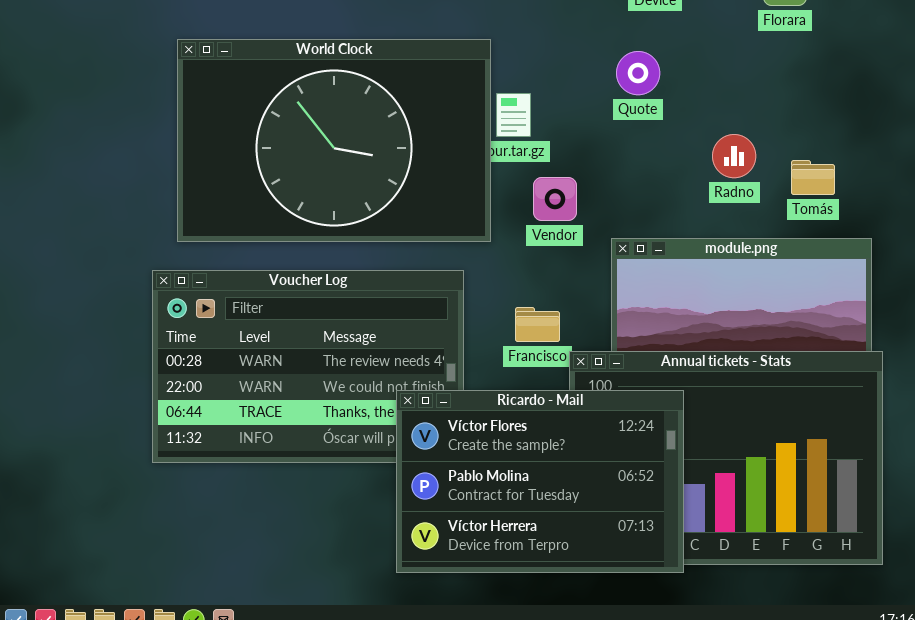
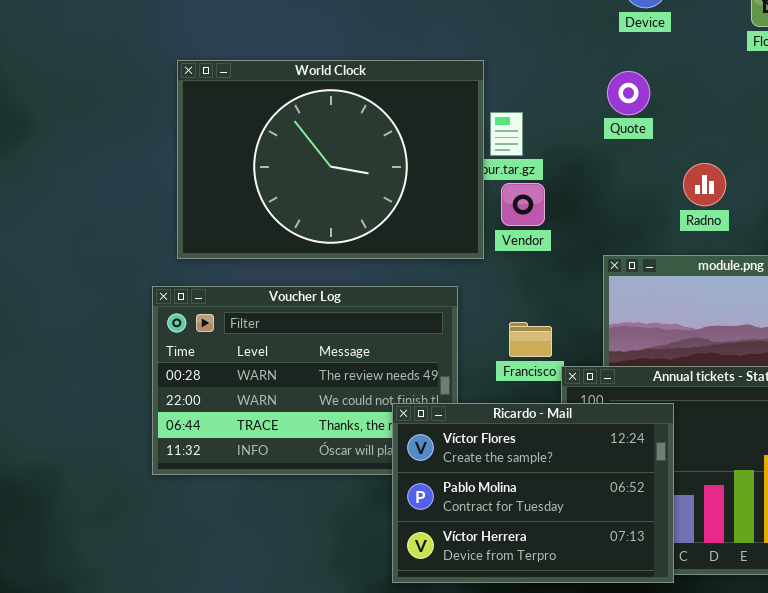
Radno: [712,134,756,178] -> [683,163,726,206], moved
Vendor: [533,177,577,221] -> [501,183,545,226], moved

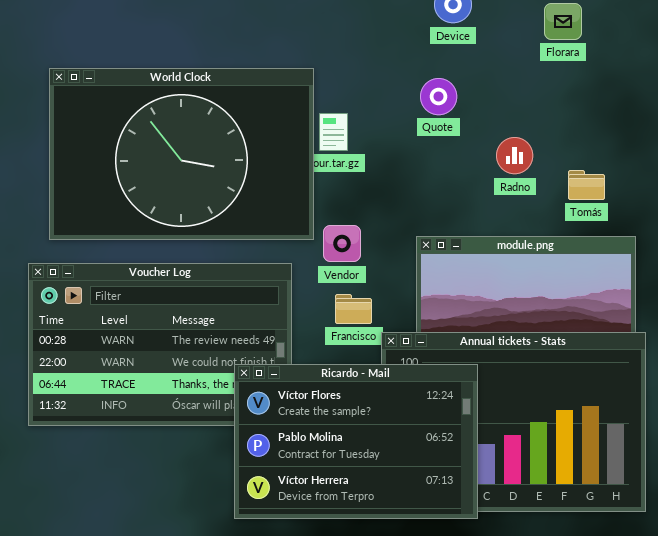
Radno: [683,163,726,206] -> [496,137,533,174], moved
Vendor: [501,183,545,226] -> [323,225,361,262], moved

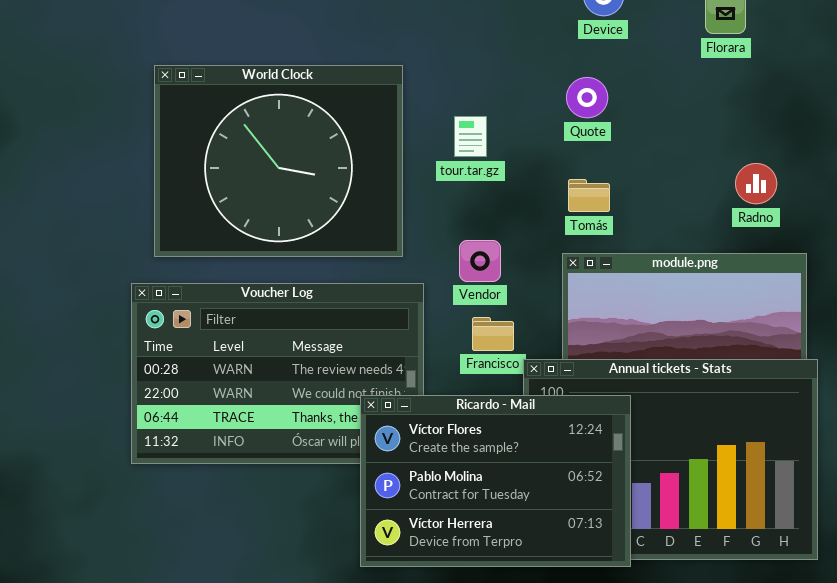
World Clock: [49,68,314,240] -> [154,65,403,257], resized
Radno: [496,137,533,174] -> [735,163,777,204], moved
Tomás: [568,170,605,200] -> [568,179,610,212], moved

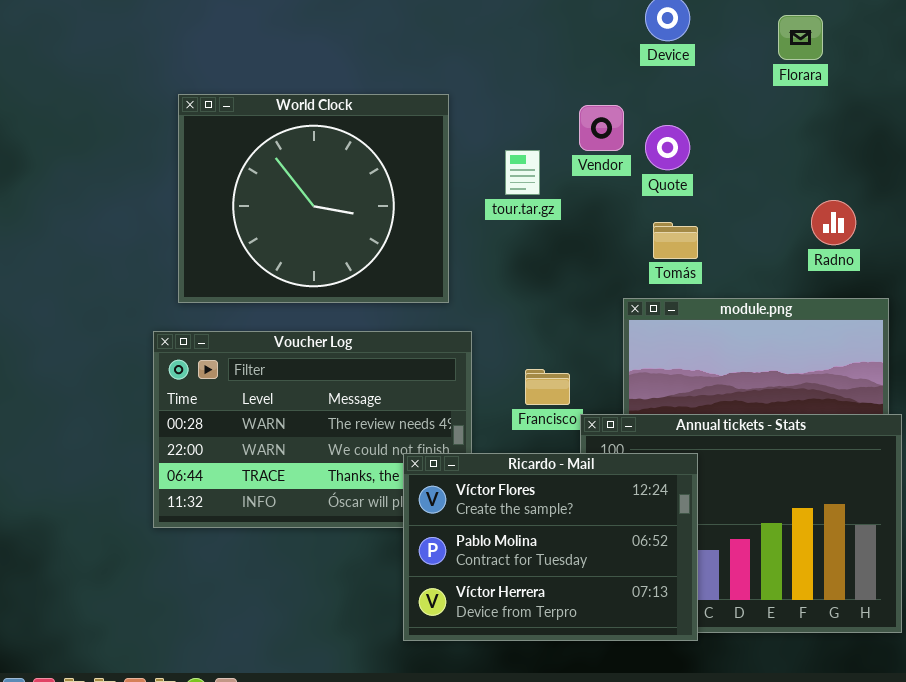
Quote: [566,77,608,118] -> [645,125,690,170], moved
Tomás: [568,179,610,212] -> [653,222,698,259], moved
Vendor: [459,240,501,282] -> [579,105,624,151], moved

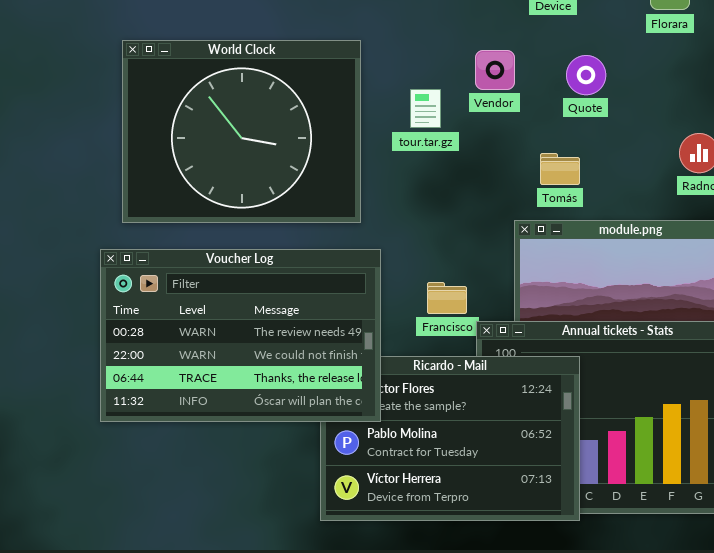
Quote: [645,125,690,170] -> [566,55,606,95], moved
Voucher Log: [153,331,472,528] -> [100,249,381,422], raised

